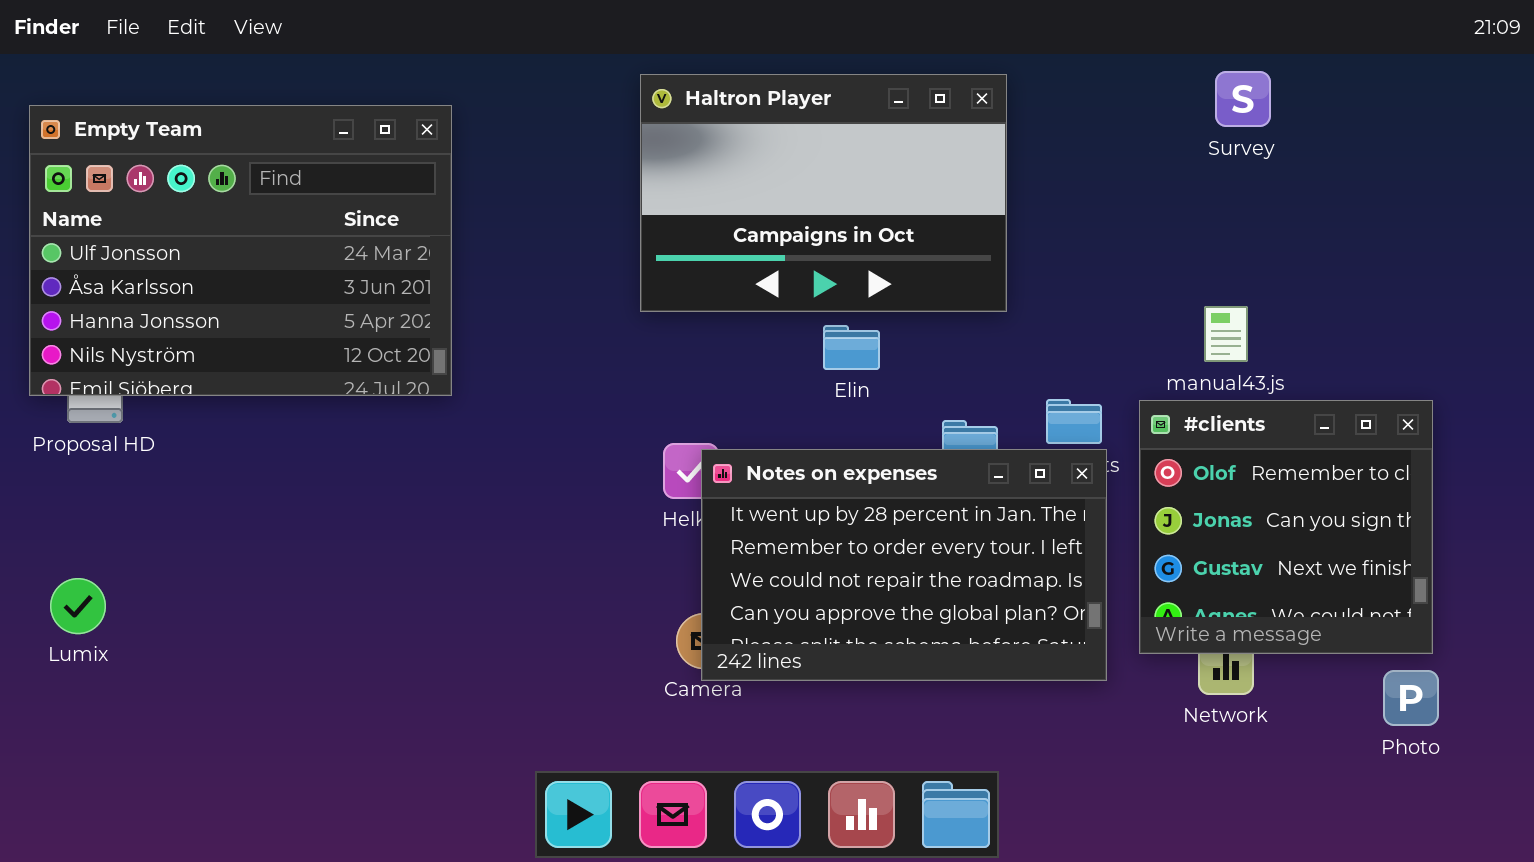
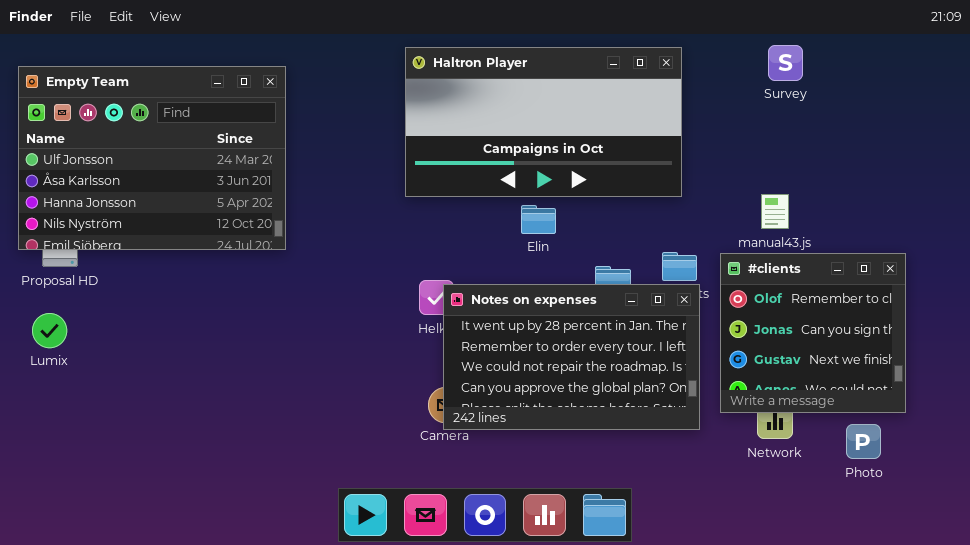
Haltron Player: [640,74,1007,312] -> [405,47,682,197], resized
Lumix: [50,578,106,634] -> [32,313,67,348], moved
Photo: [1383,670,1439,726] -> [846,424,881,459], moved

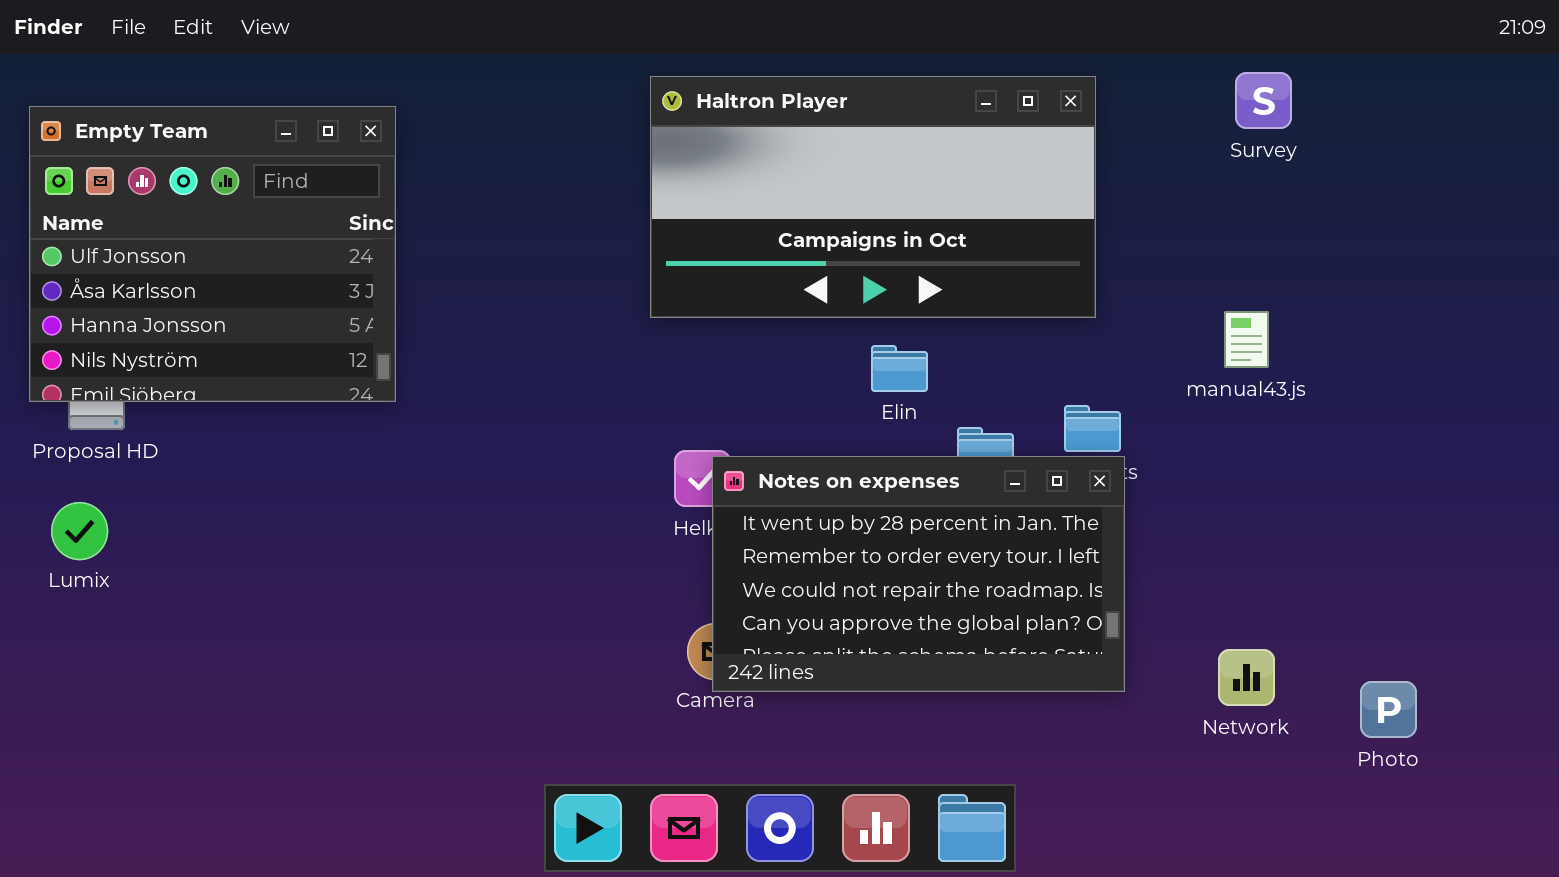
Empty Team: [18,66,286,250] -> [29,106,396,402], resized
Elin: [521,205,556,234] -> [871,345,928,392], moved
#clients: [720,253,906,413] -> none, closed

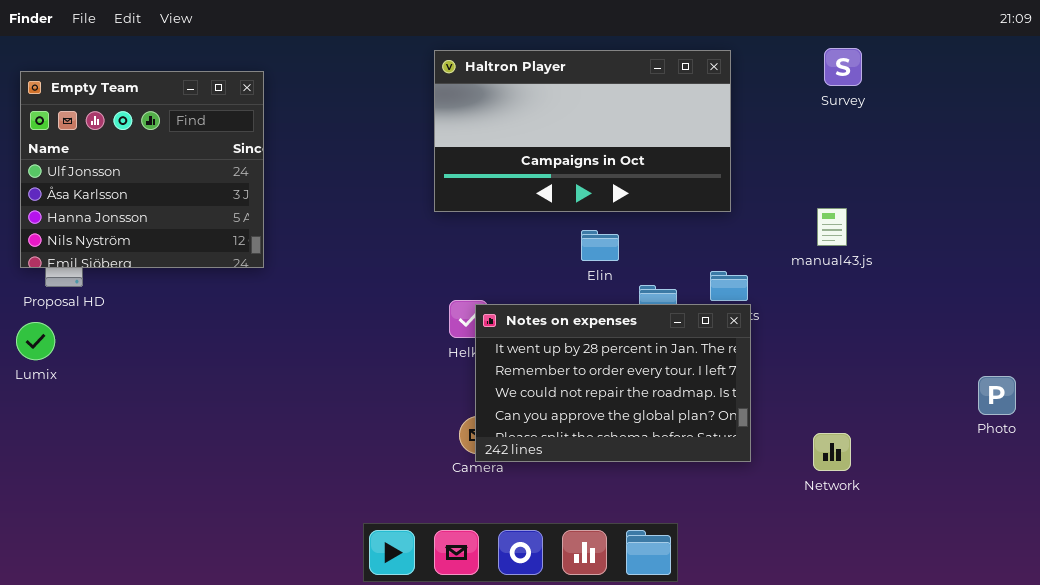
Lumix: [51,502,108,560] -> [16,322,55,360], moved
Photo: [1360,681,1417,738] -> [978,376,1016,415], moved

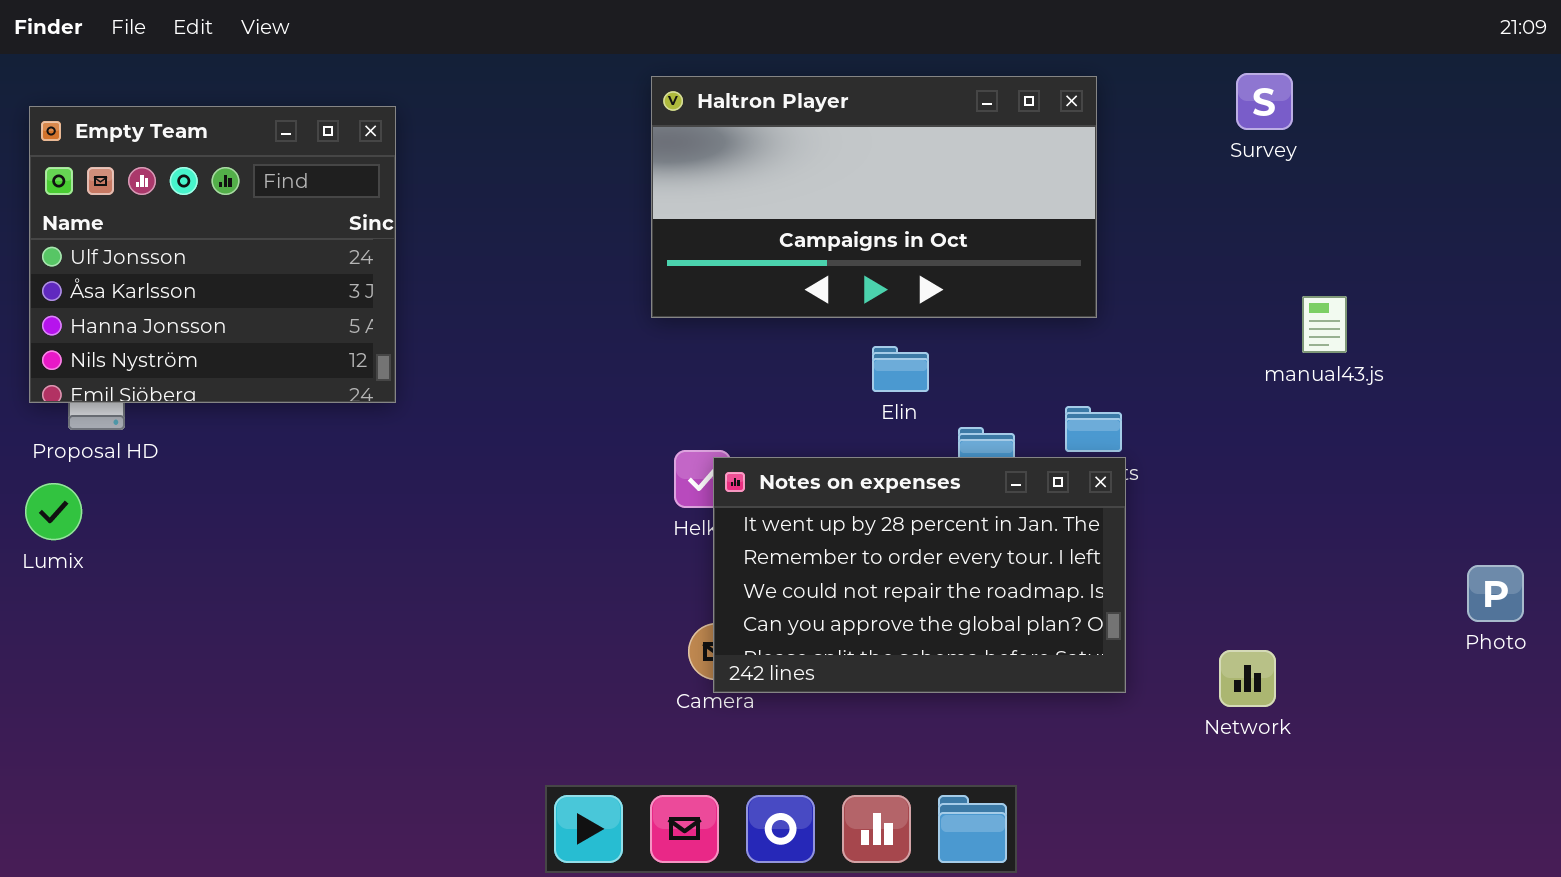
manual43.js: [817,208,847,246] -> [1302,296,1347,353], moved

